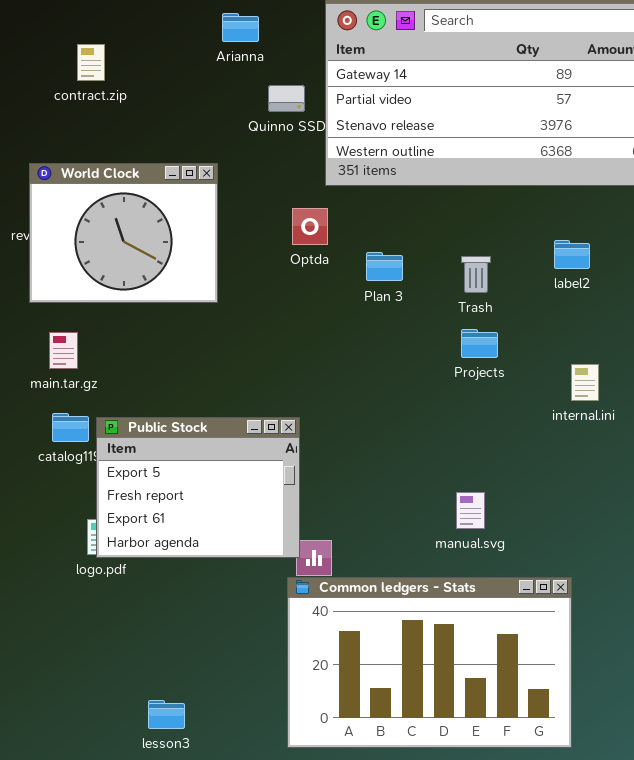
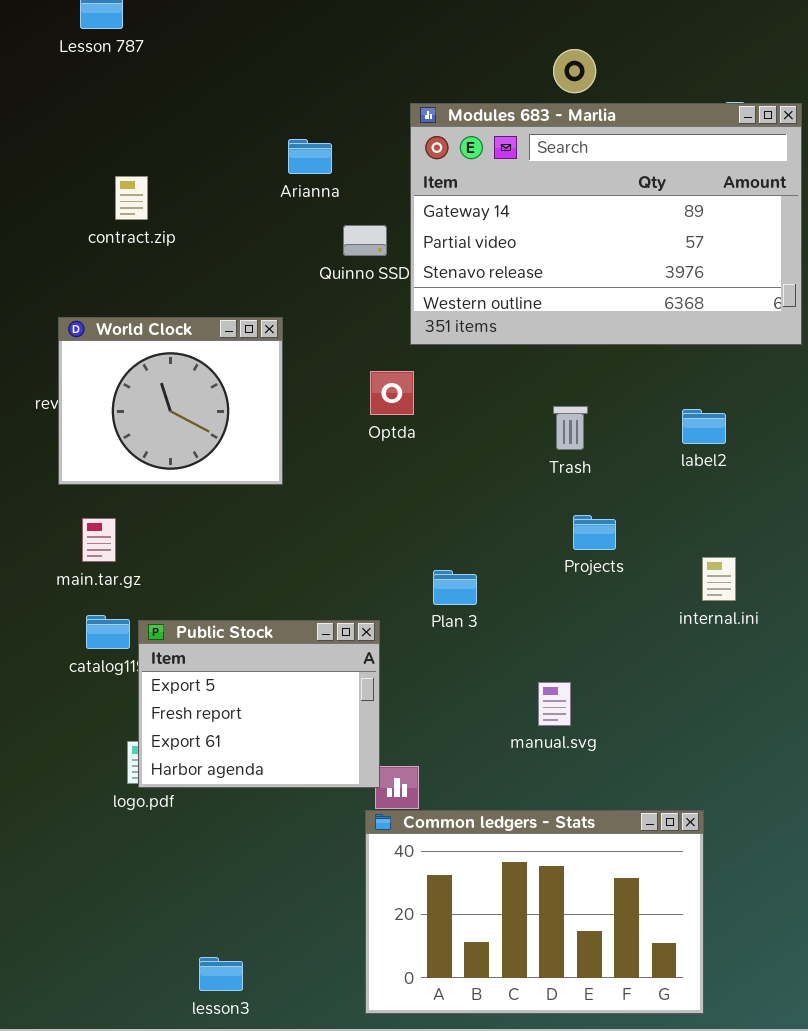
Plan 3: [366,252,403,281] -> [433,570,477,605], moved
Trash: [461,256,491,293] -> [553,406,588,450], moved
manual.svg: [456,492,485,529] -> [538,682,571,726], moved

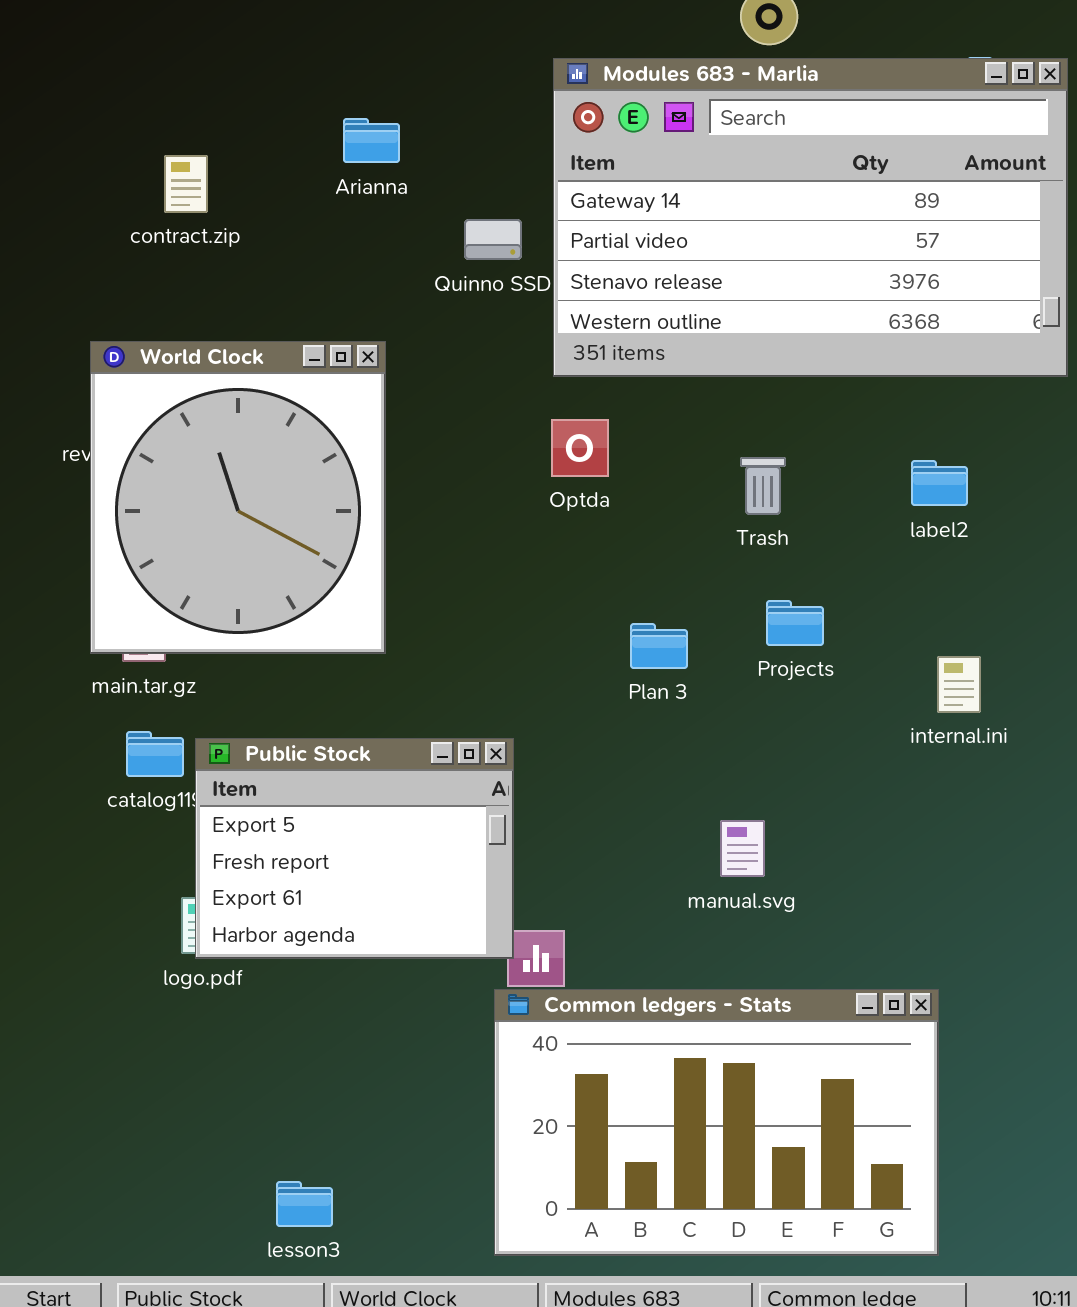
Arianna: [288,139,332,174] -> [343,118,400,163], moved
World Clock: [58,317,283,485] -> [90,341,386,654], resized
Optda: [370,371,414,415] -> [551,419,609,477], moved
Plan 3: [433,570,477,605] -> [630,623,688,669], moved

